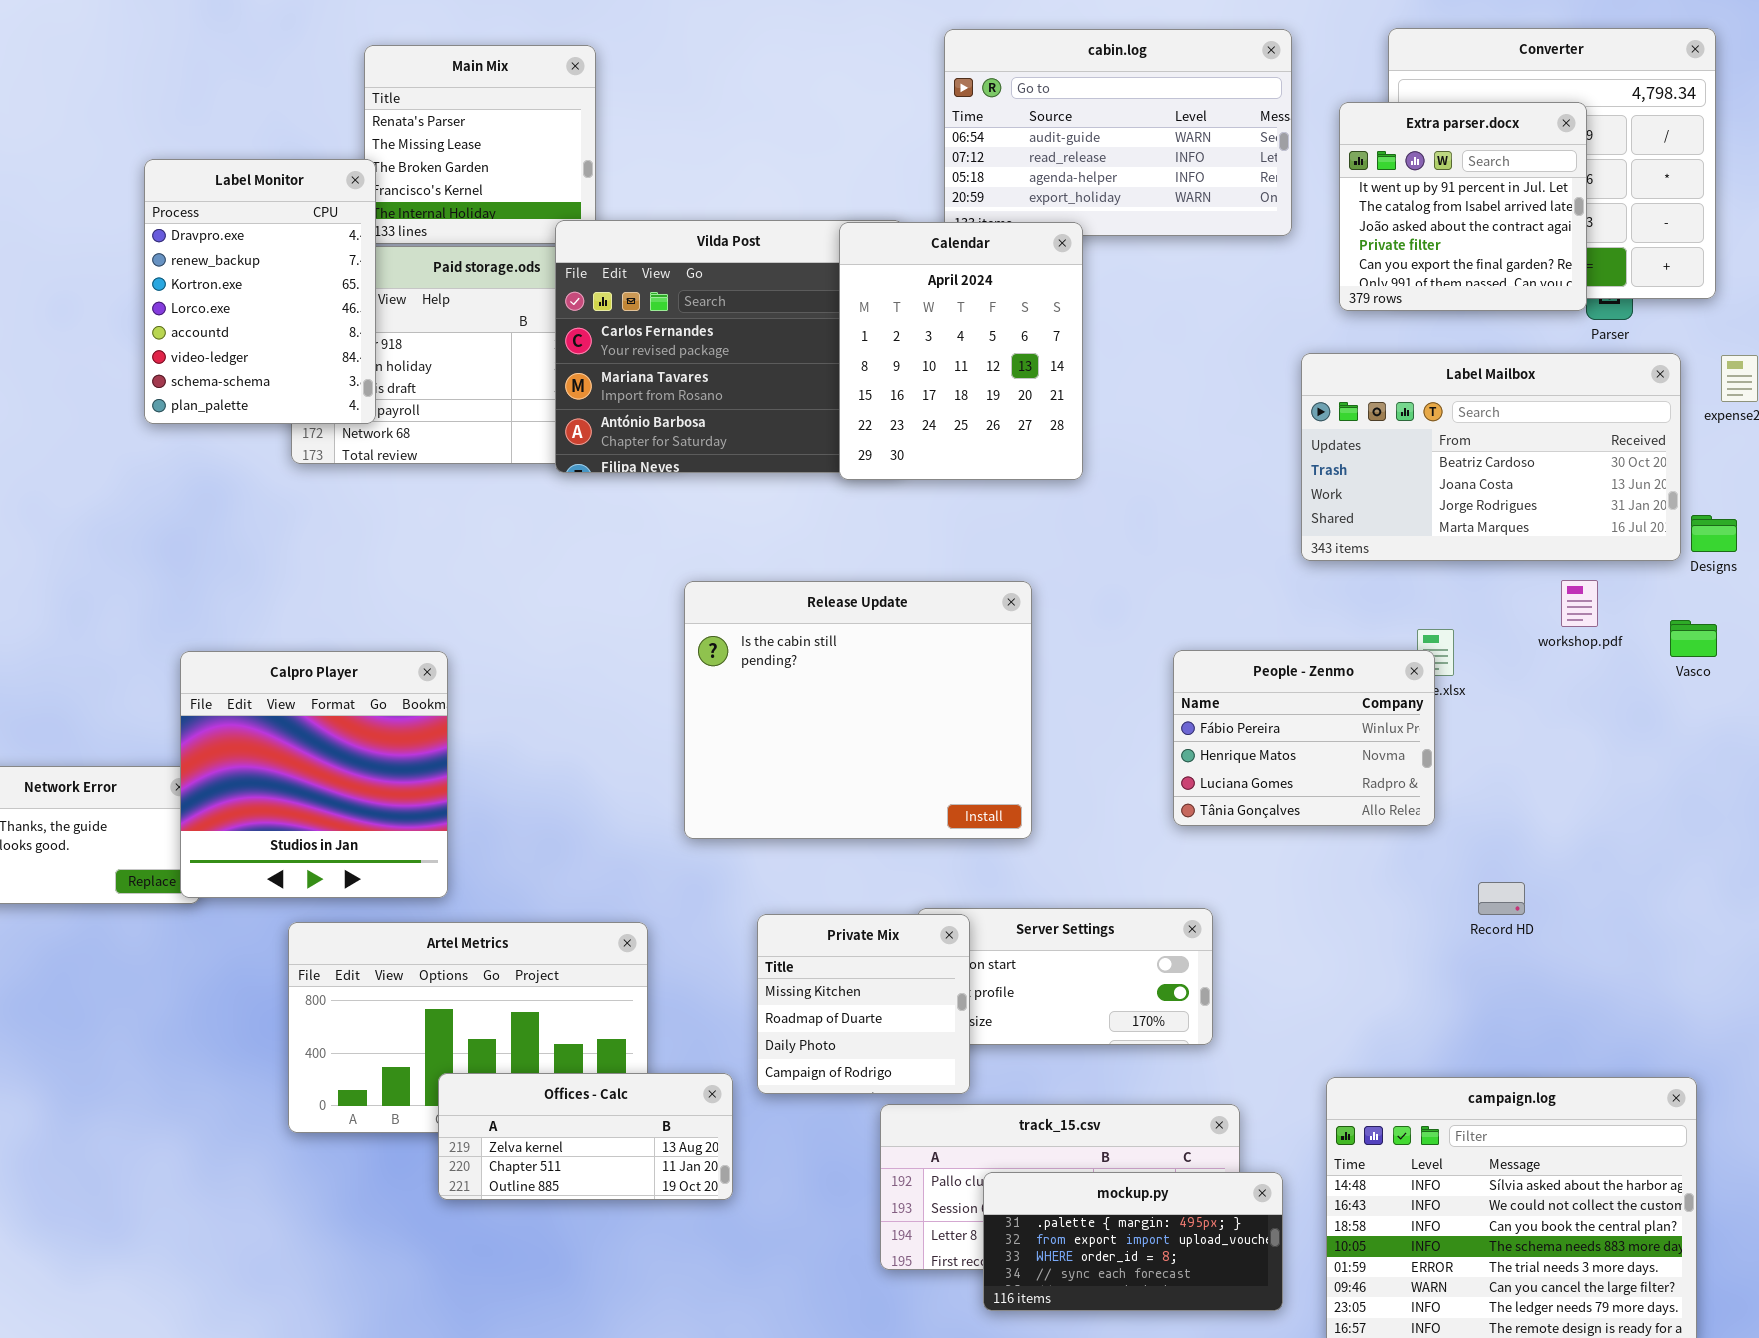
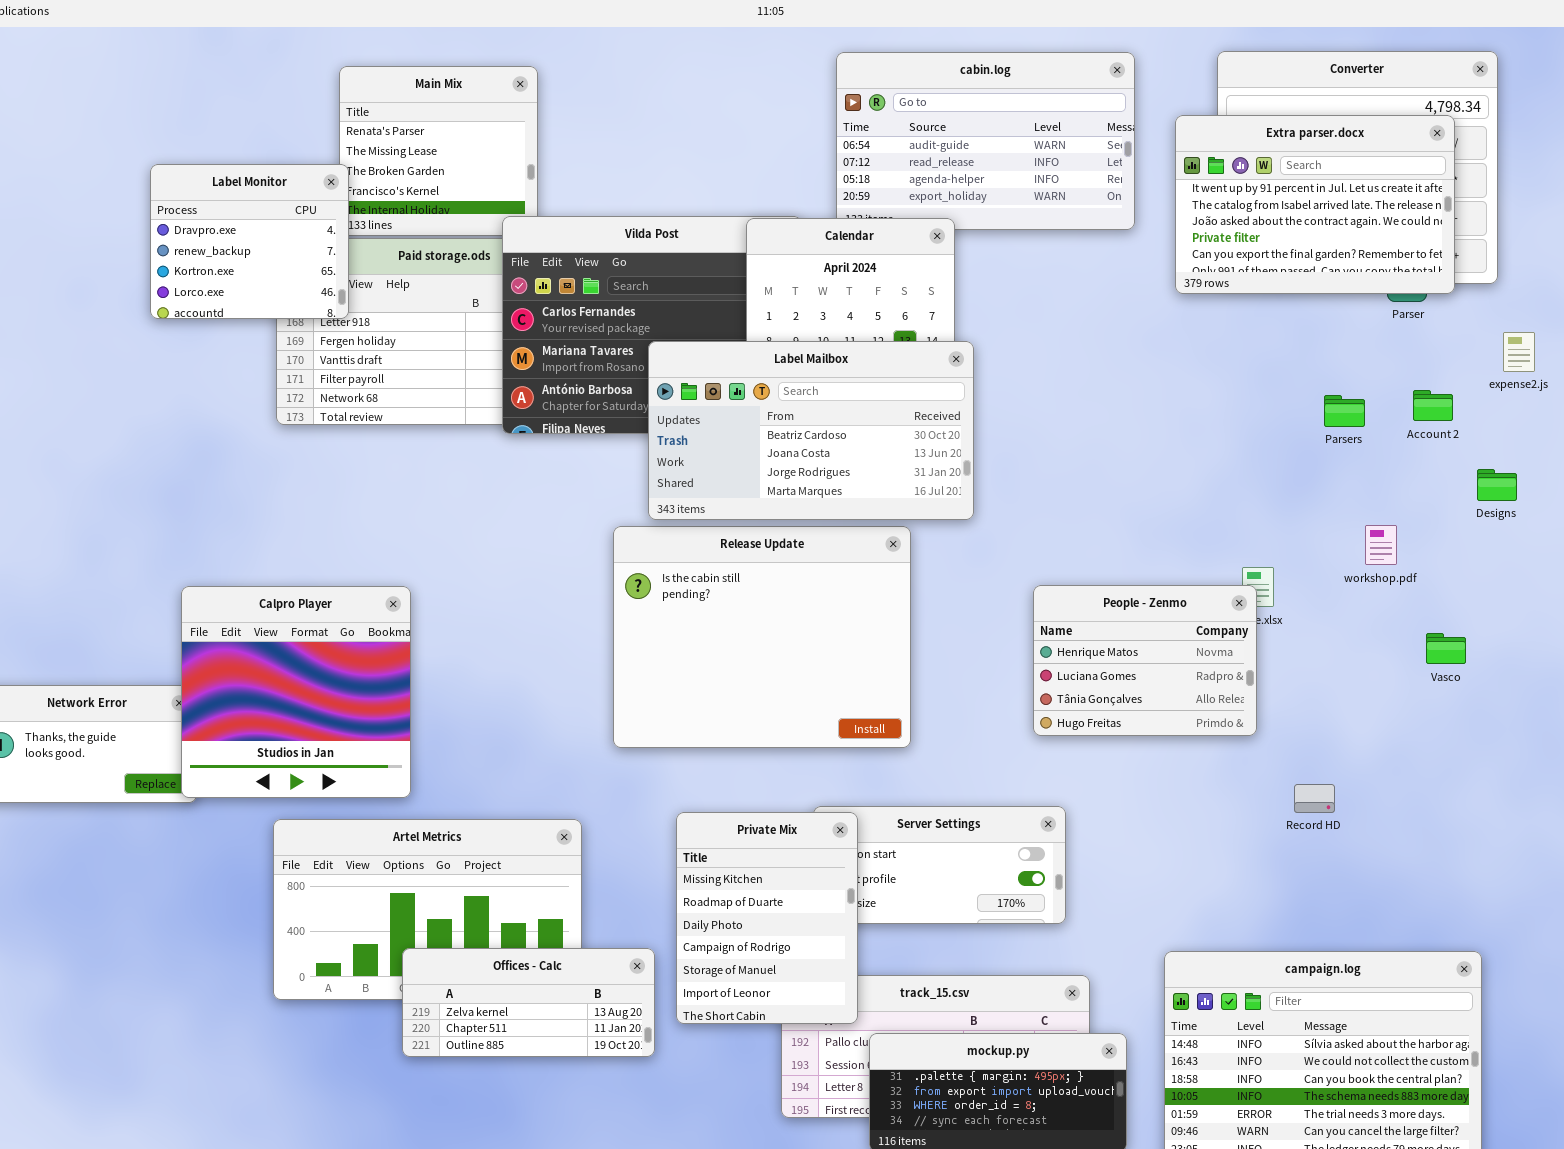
Extra parser.docx: [1339,102,1587,311] -> [1175,115,1455,294], resized
Label Monitor: [144,159,376,424] -> [150,164,349,319], resized
Label Mailbox: [1301,353,1681,561] -> [648,341,974,520], moved
Vasco: [1670,620,1717,657] -> [1426,633,1466,664], moved
People - Zenmo: [1173,650,1435,826] -> [1033,585,1257,736], scrolled down 1 row
Private Mix: [757,914,970,1094] -> [676,812,858,1024], resized

